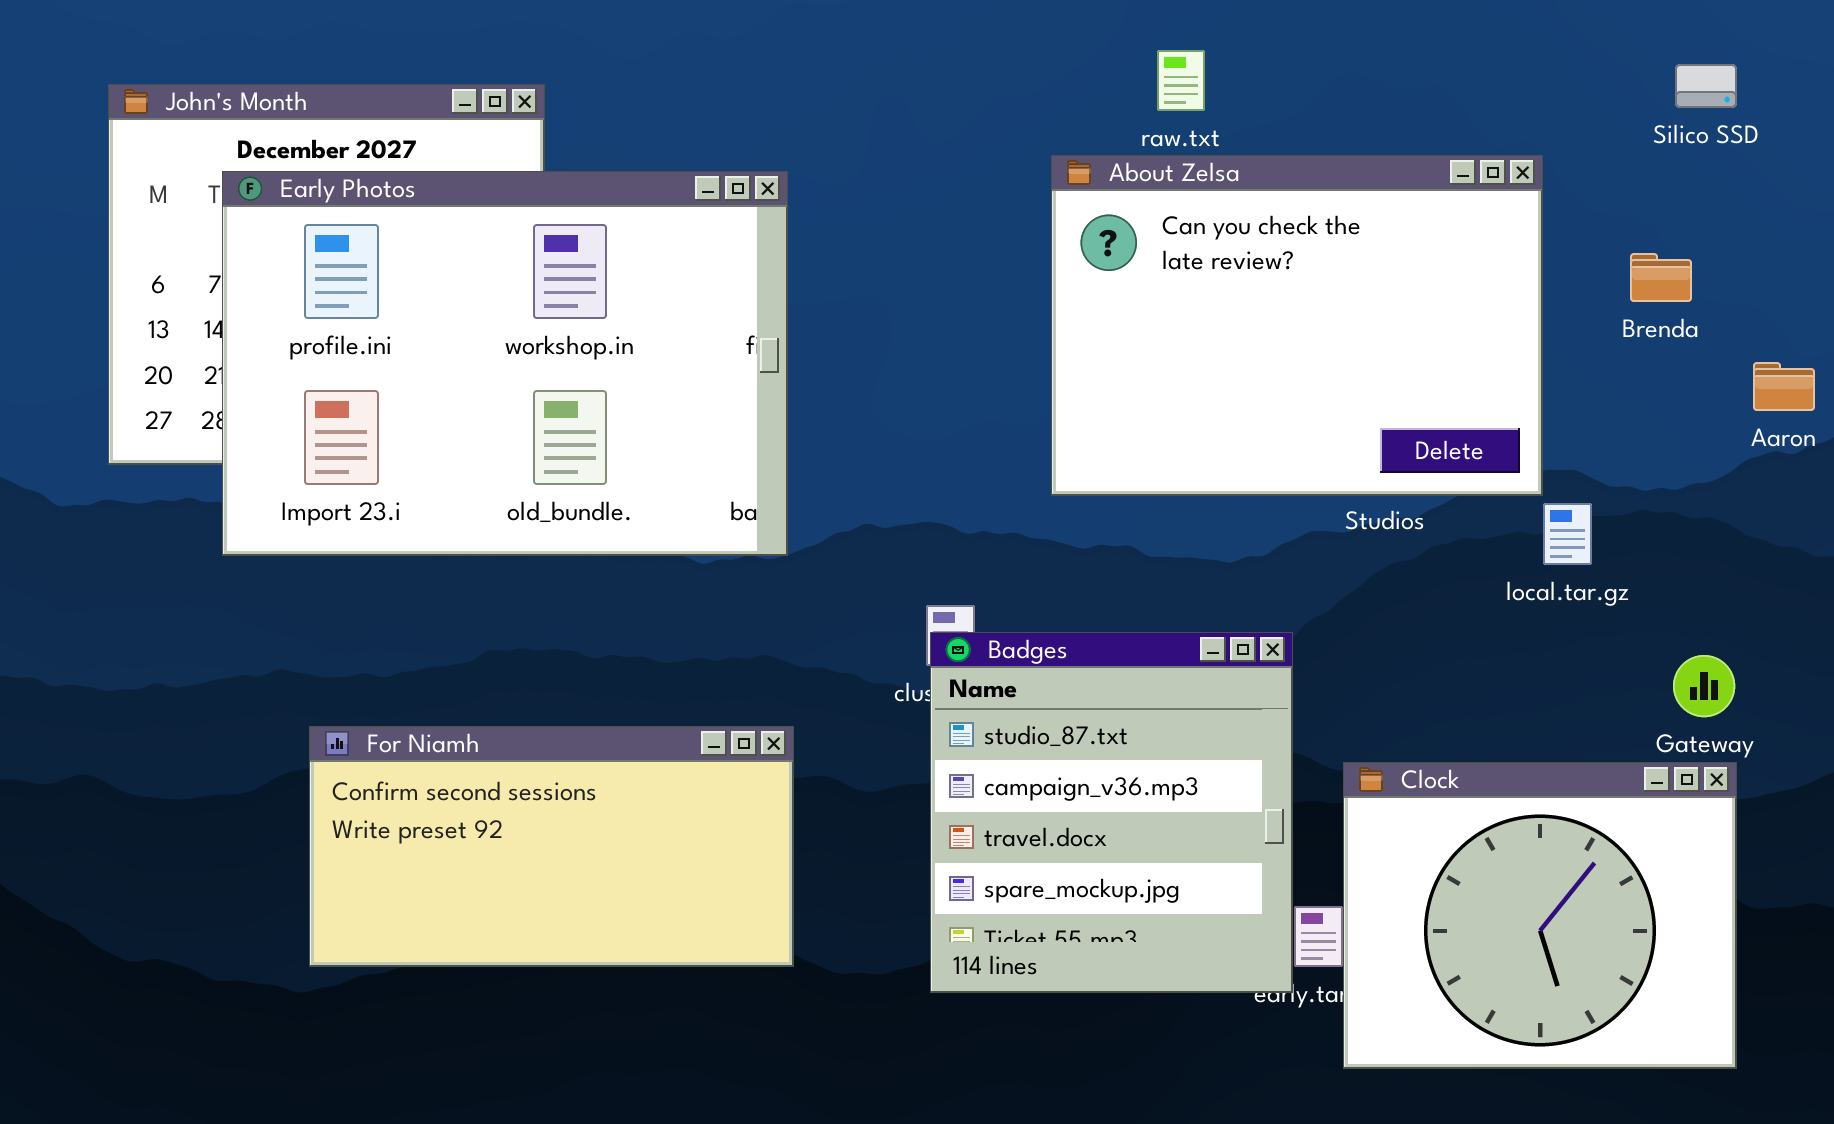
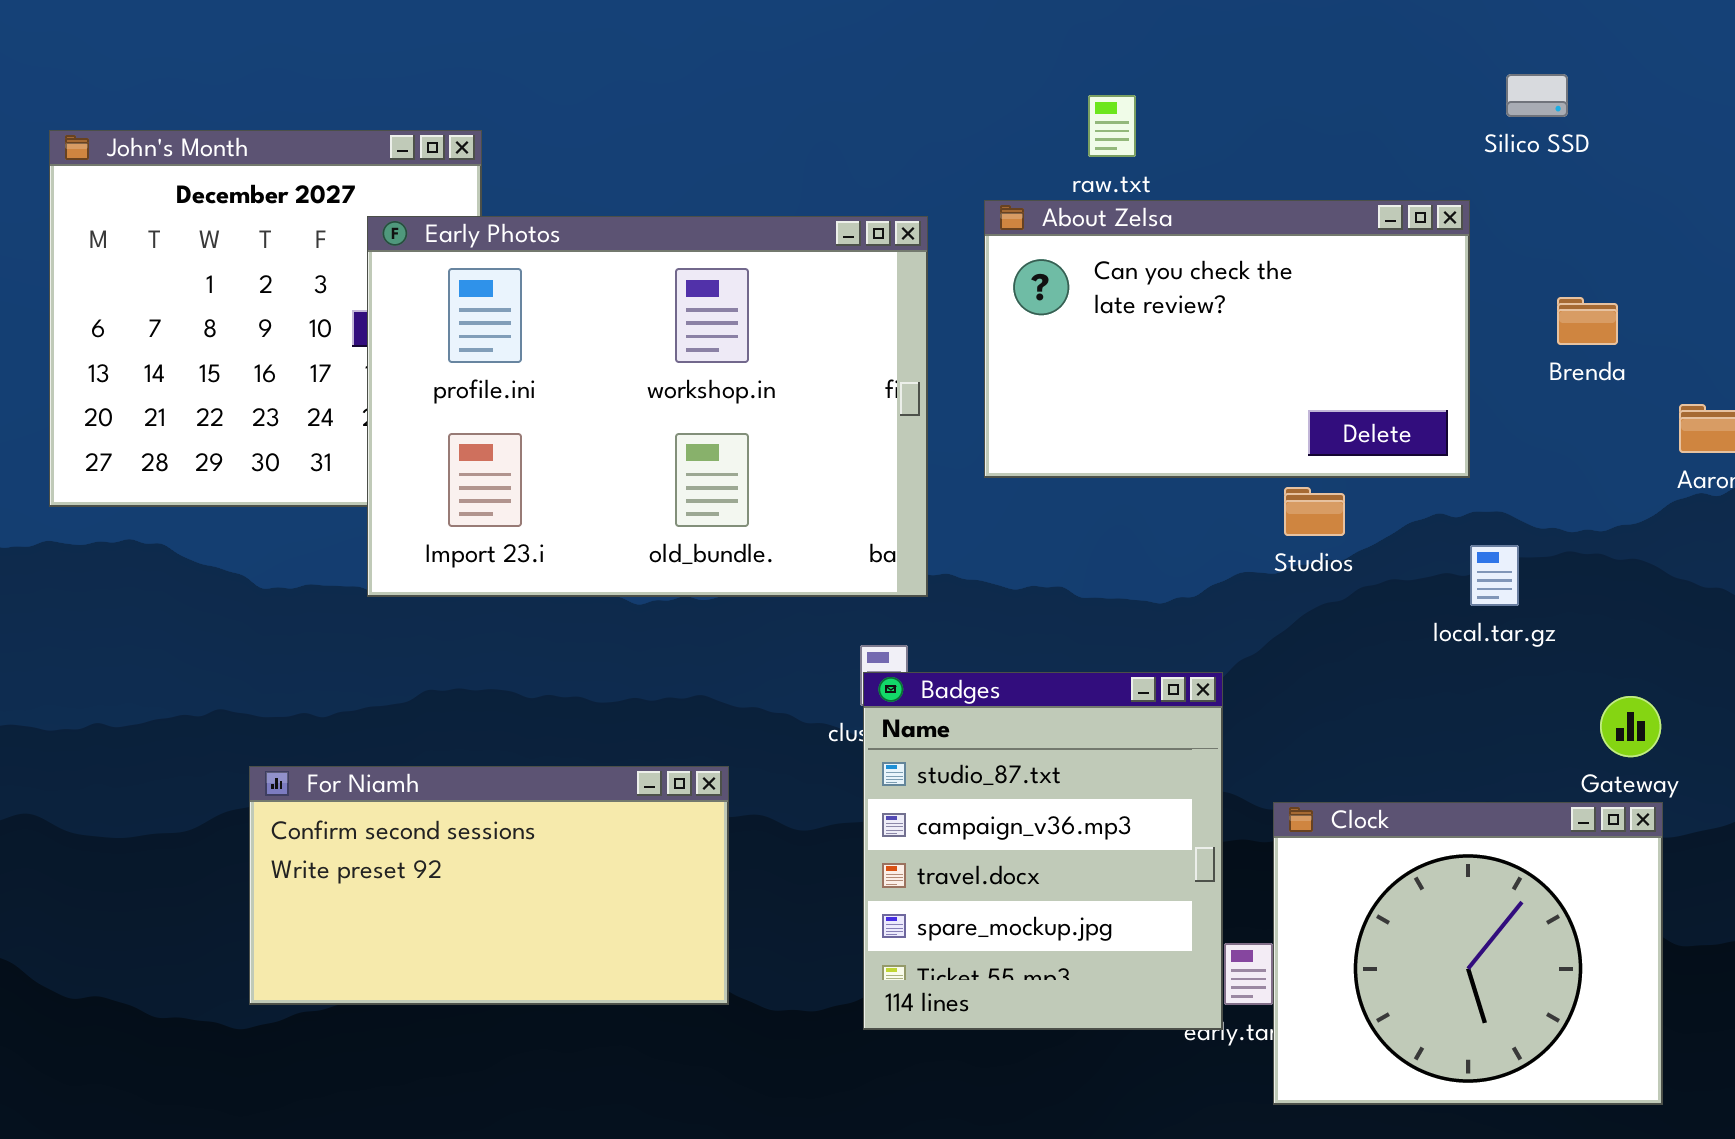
Silico SSD: [1675,64,1737,108] -> [1506,74,1568,117], moved
About Zelsa: [1051,155,1543,496] -> [984,200,1470,478], resized
Early Photos: [222,171,788,556] -> [367,216,928,597], moved

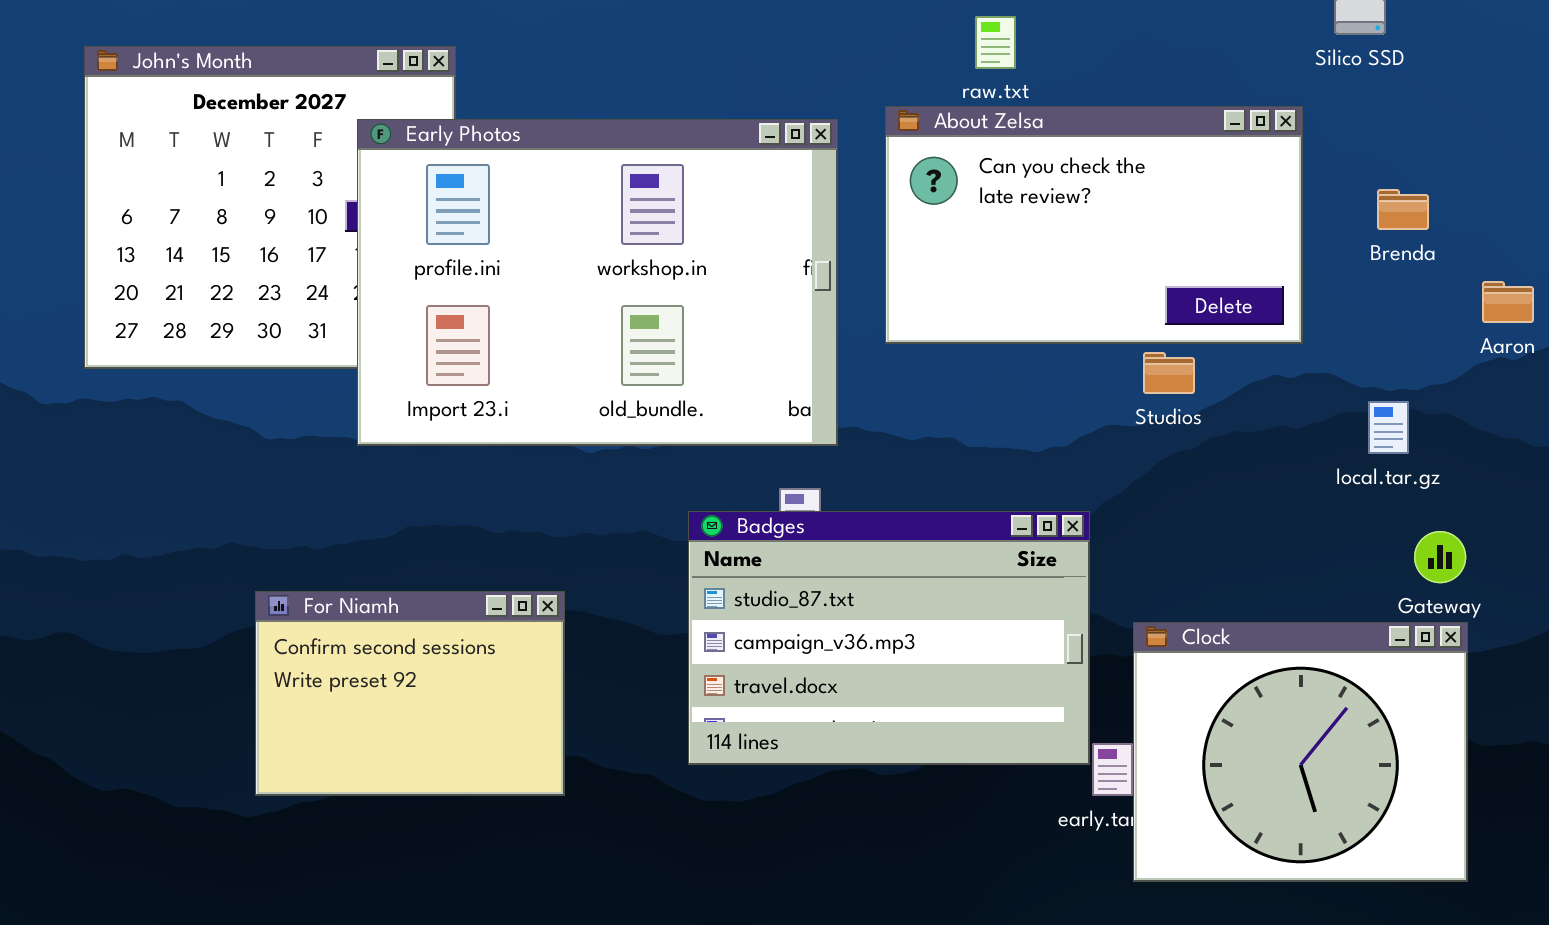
local.tar.gz: [1470,545,1519,606] -> [1368,401,1409,454], moved
Badges: [863,672,1223,1030] -> [688,511,1090,765], resized
For Niamh: [249,766,729,1005] -> [255,591,565,796], resized

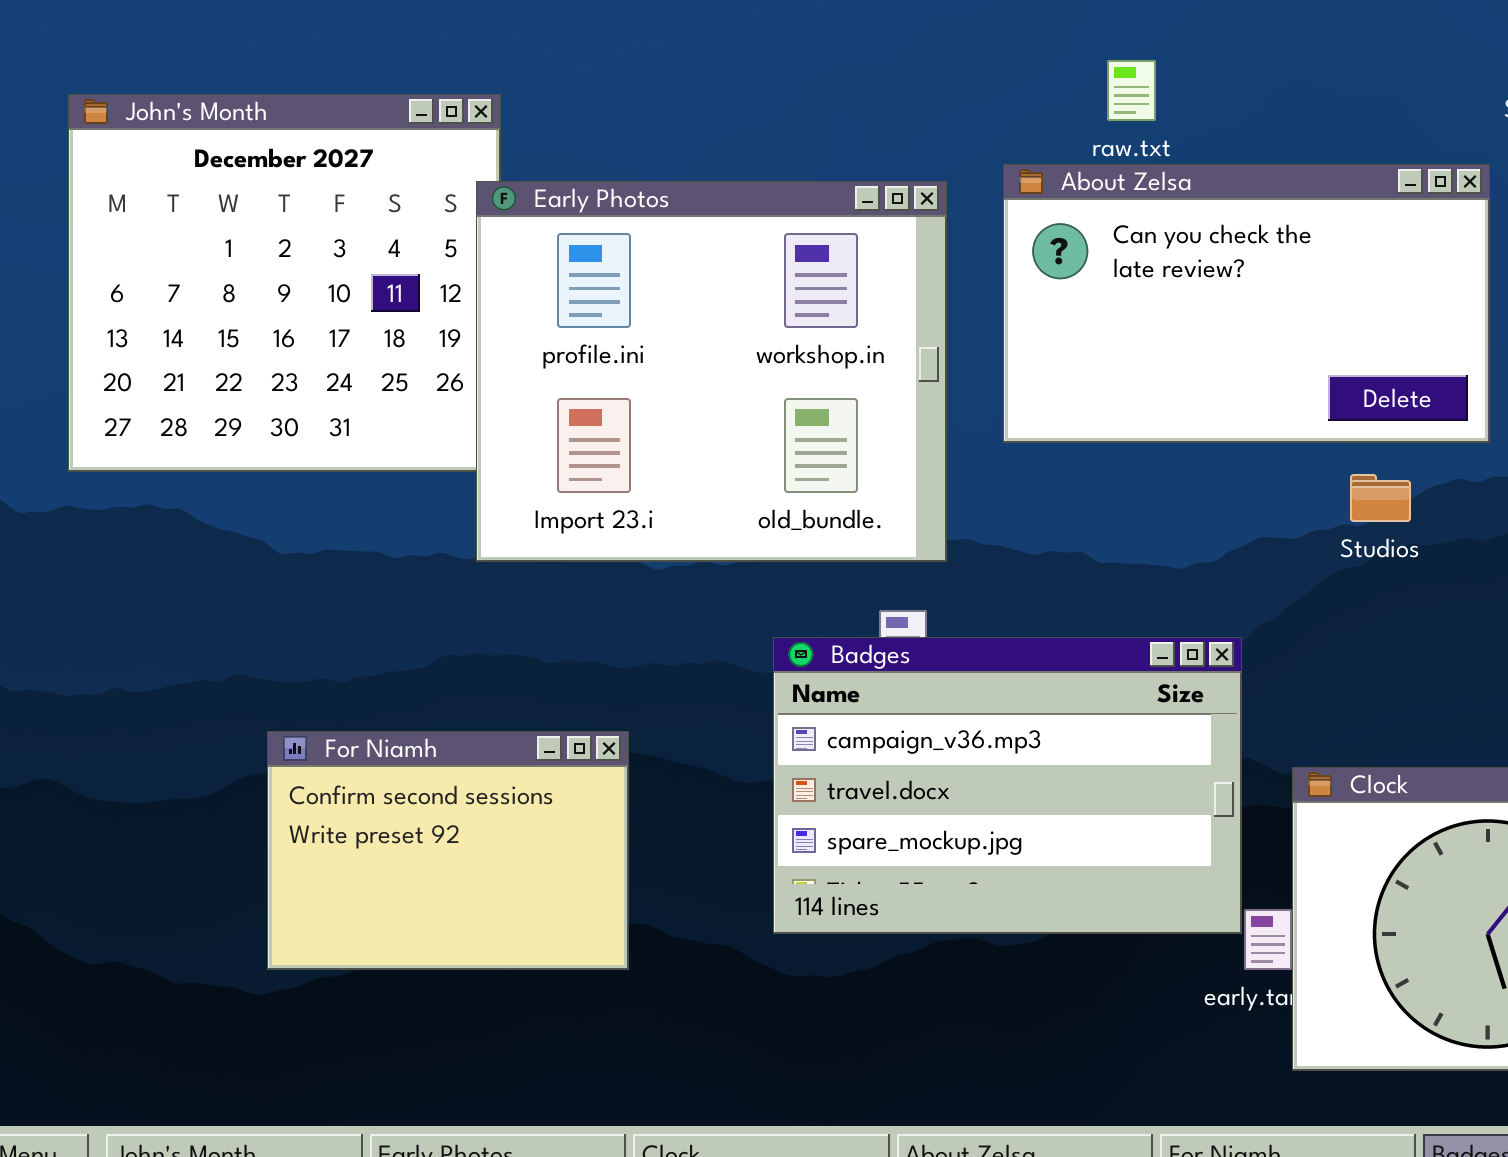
Early Photos: [357,119,838,446] -> [476,181,947,562], resized
Studios: [1143,352,1195,394] -> [1350,474,1411,522], moved
Badges: [688,511,1090,765] -> [773,637,1242,934], scrolled down 1 row

